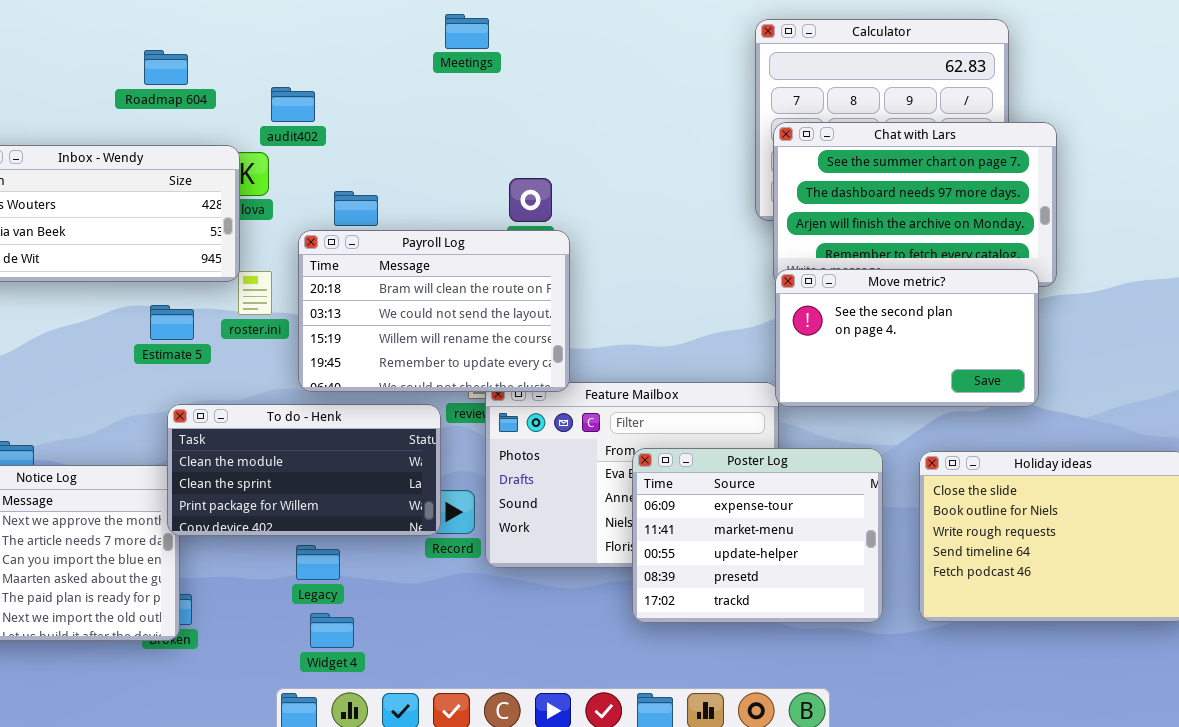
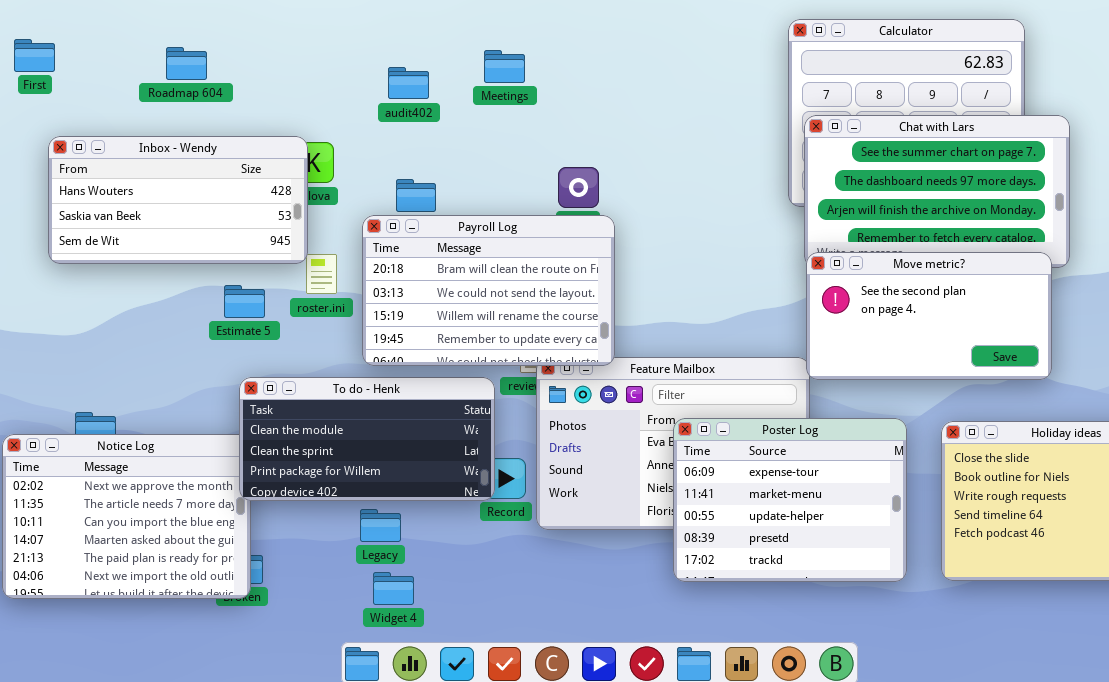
Meetings: [445,14,489,49] -> [484,50,525,83], moved
Roadmap 604: [144,50,188,85] -> [166,47,207,80], moved
audit402: [271,87,315,122] -> [388,67,429,99], moved

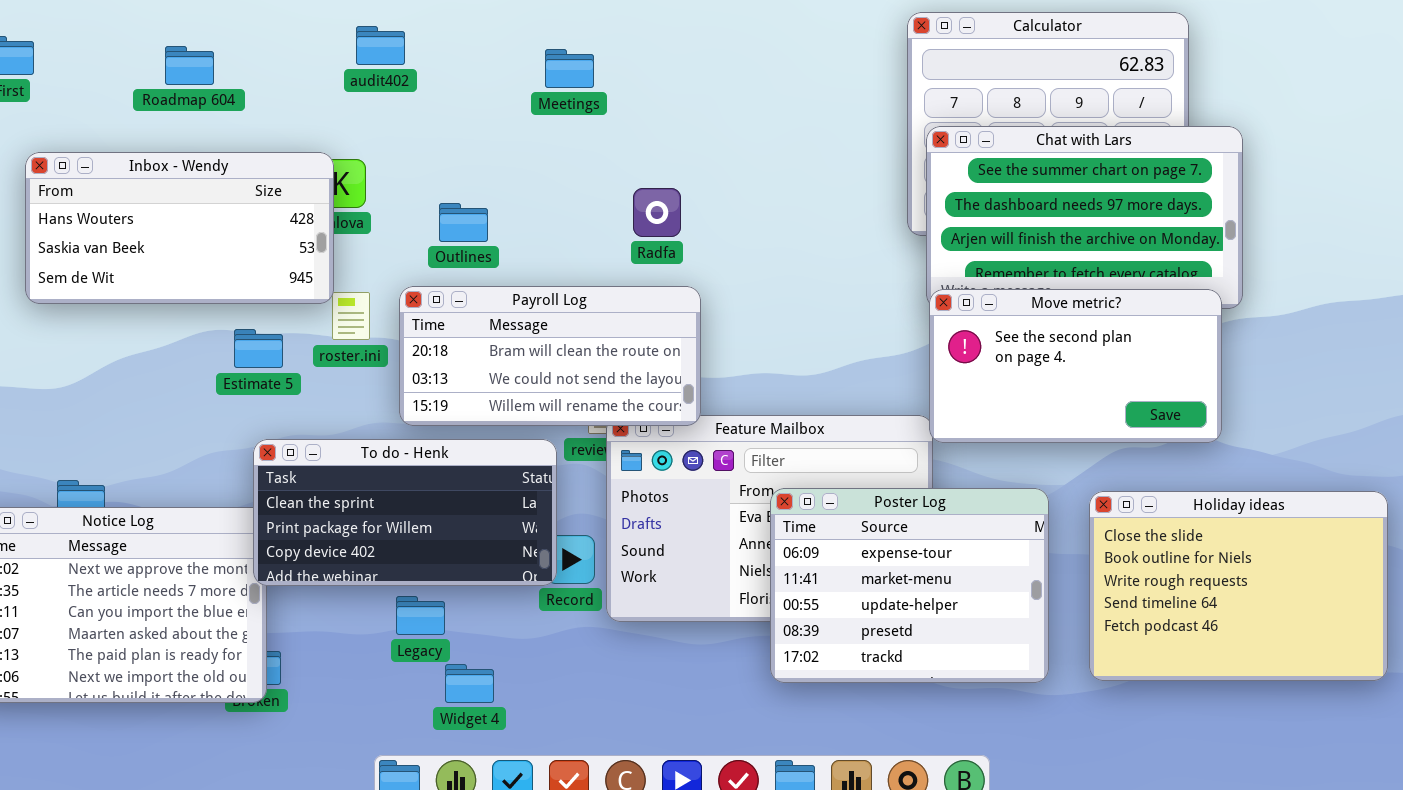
audit402: [388,67,429,99] -> [356,26,405,65], moved
Payroll Log: [362,215,615,366] -> [399,286,701,426], resized
To do - Henk: [239,377,495,501] -> [253,439,557,586], scrolled down 1 row
Widget 4: [373,572,414,605] -> [445,664,494,703], moved

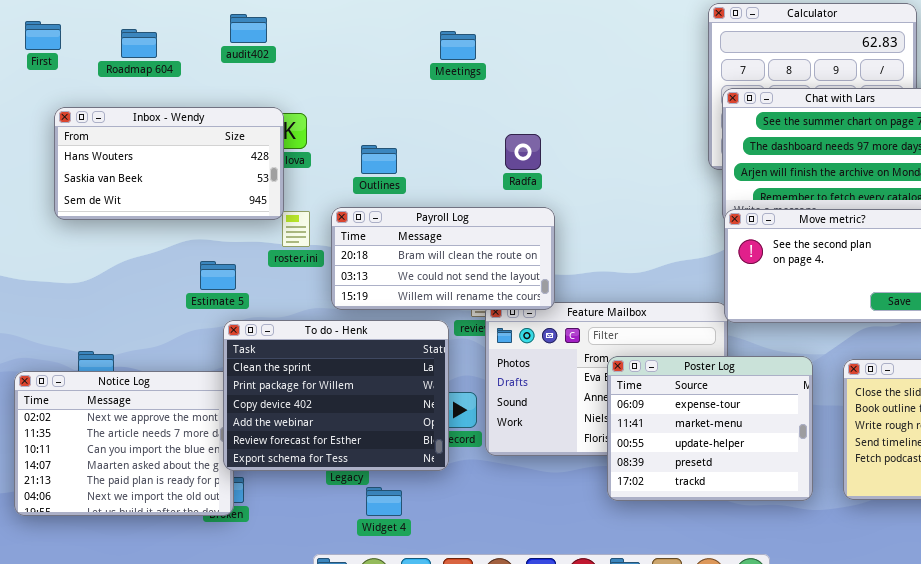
audit402: [356,26,405,65] -> [230,14,267,43], moved
Roadmap 604: [165,46,214,85] -> [121,29,157,58], moved
Estimate 5: [234,329,283,368] -> [200,261,236,290], moved
To do - Henk: [253,439,557,586] -> [223,320,449,471], resized

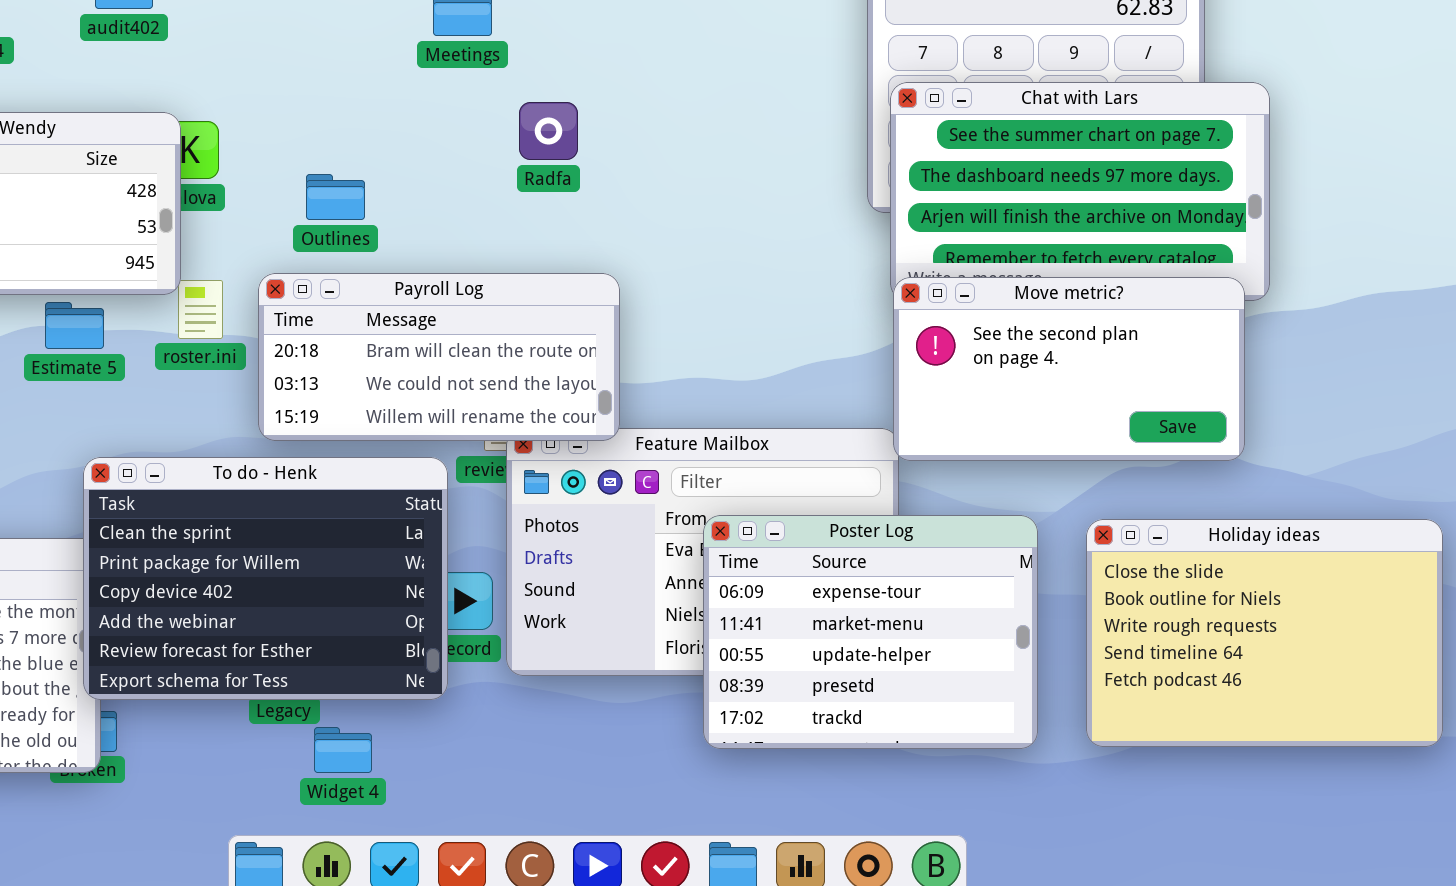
Radfa: [505,134,541,170] -> [519,102,578,160], moved
Estimate 5: [200,261,236,290] -> [45,302,104,349], moved

